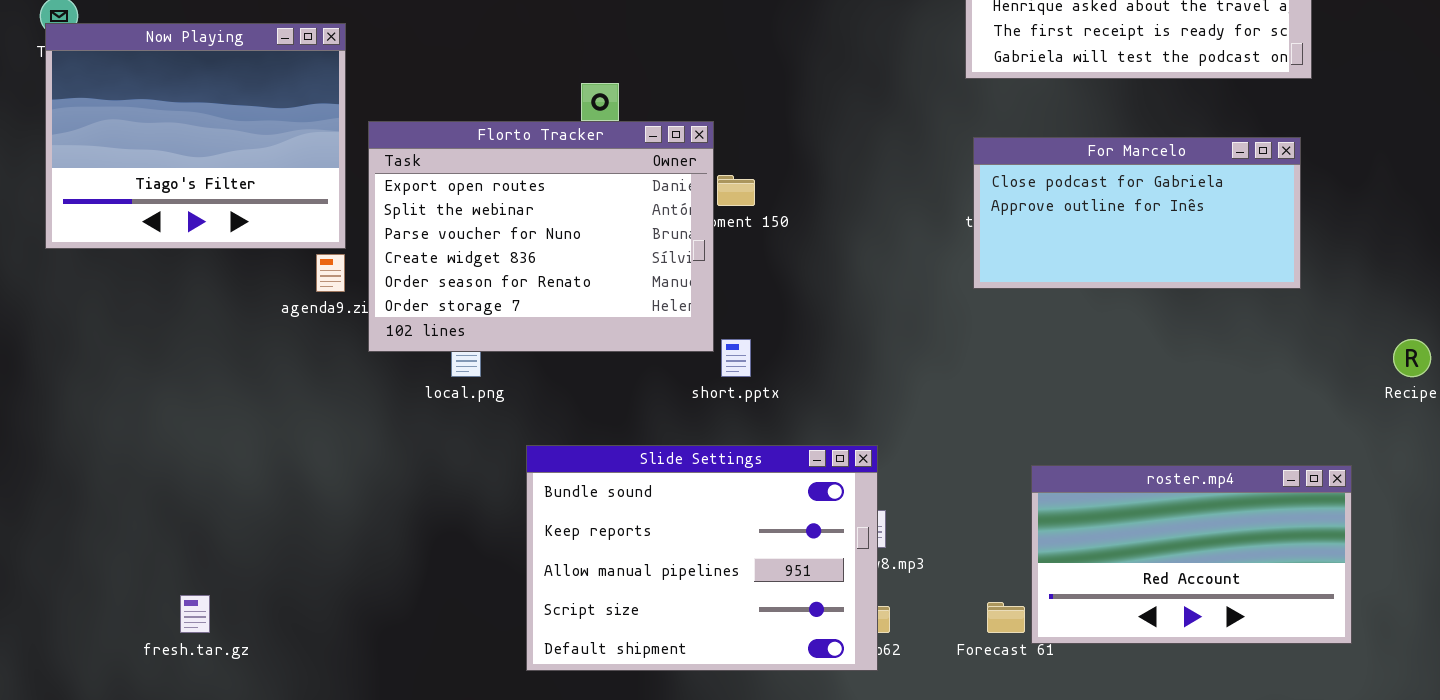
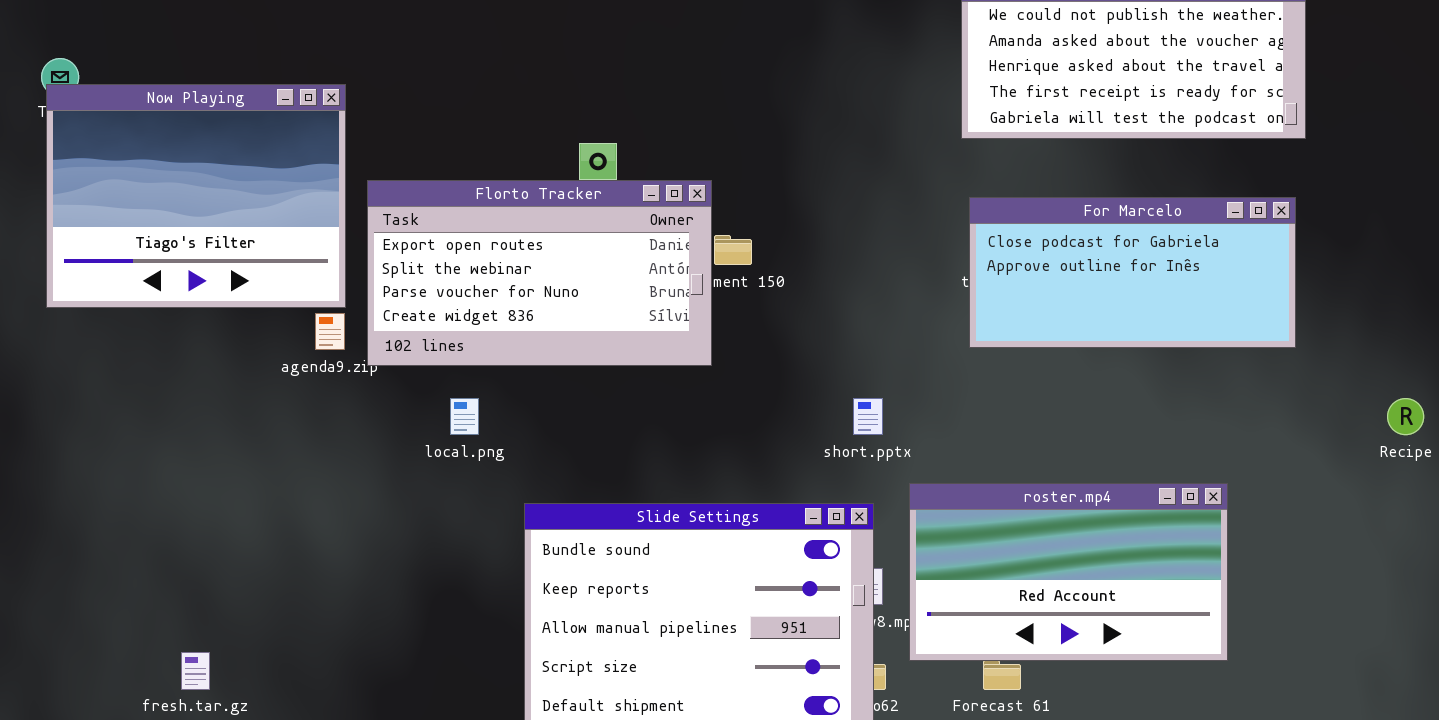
Florto Tracker: [368,121,714,352] -> [367,180,712,366], resized
short.pptx: [721,339,751,377] -> [853,398,883,435], moved
roster.mp4: [1031,465,1352,644] -> [909,483,1228,661], moved

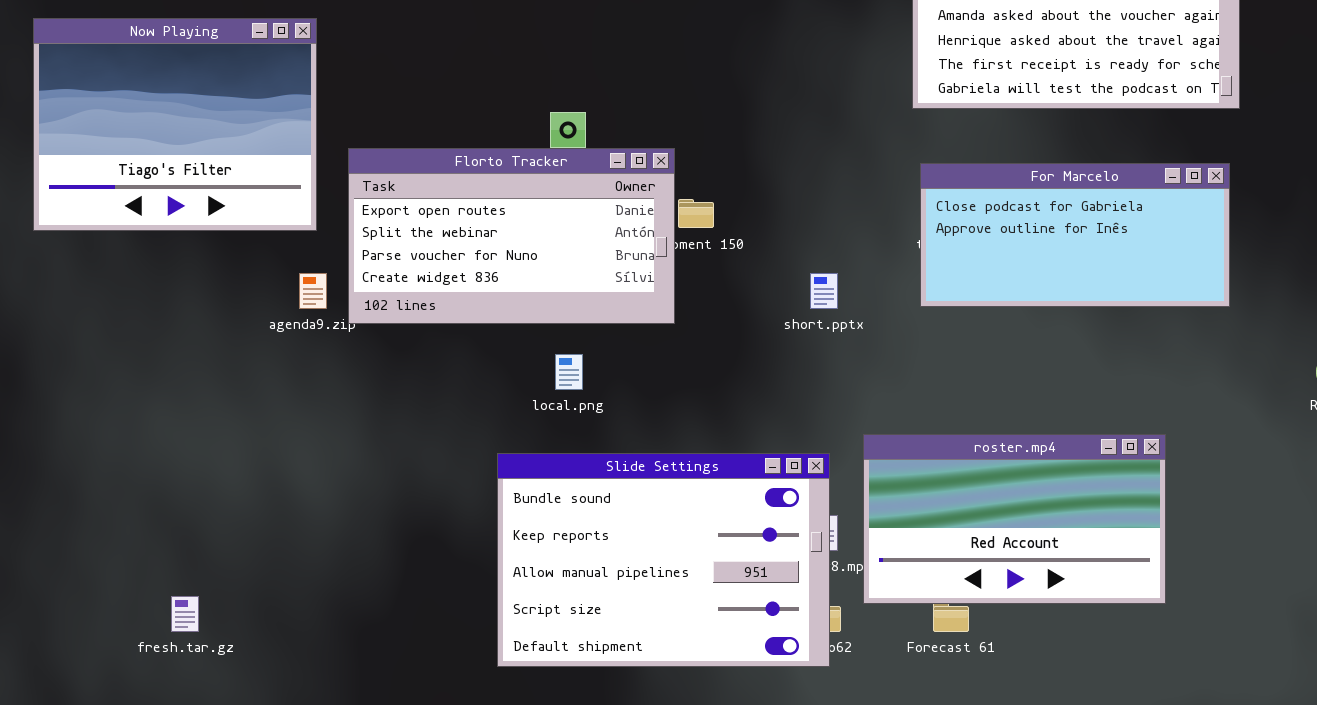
Now Playing: [46,84,346,308] -> [33,18,317,231], moved
local.png: [450,398,479,435] -> [555,354,583,390], moved
short.pptx: [853,398,883,435] -> [810,273,838,309], moved

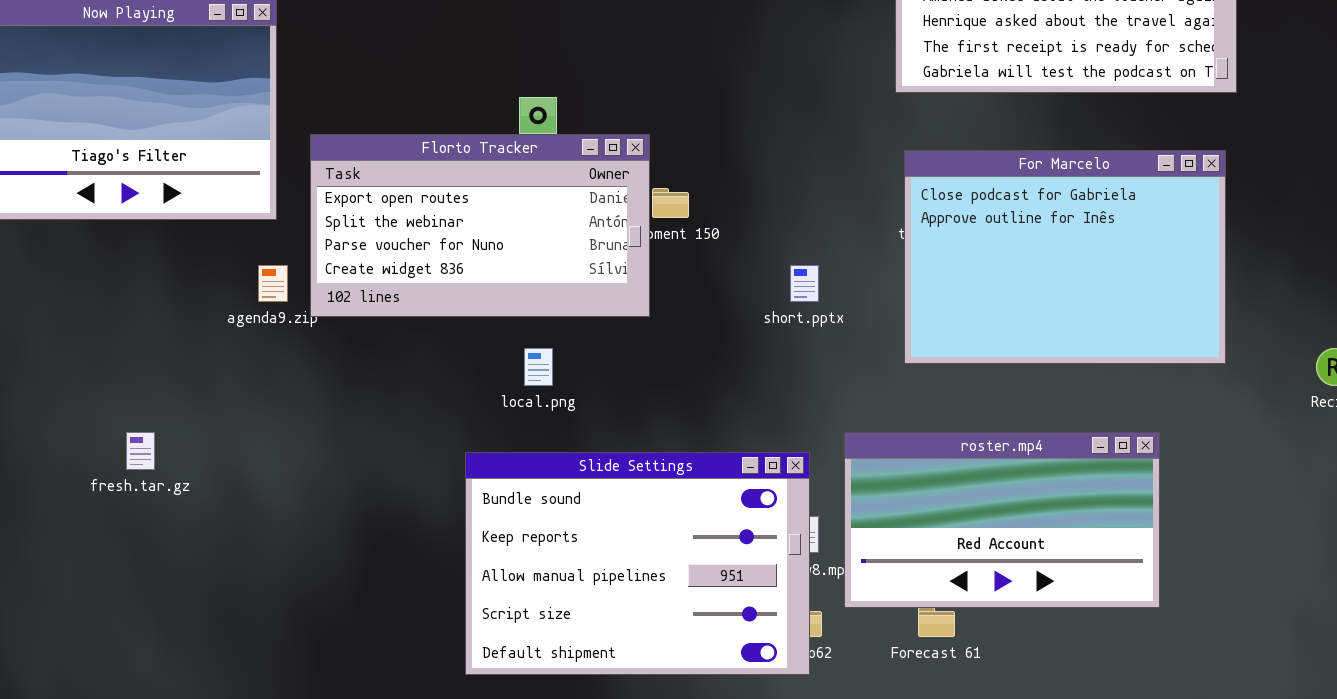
For Marcelo: [920,163,1230,307] -> [904,150,1226,364], resized
fresh.tar.gz: [171,596,199,632] -> [126,432,155,470], moved

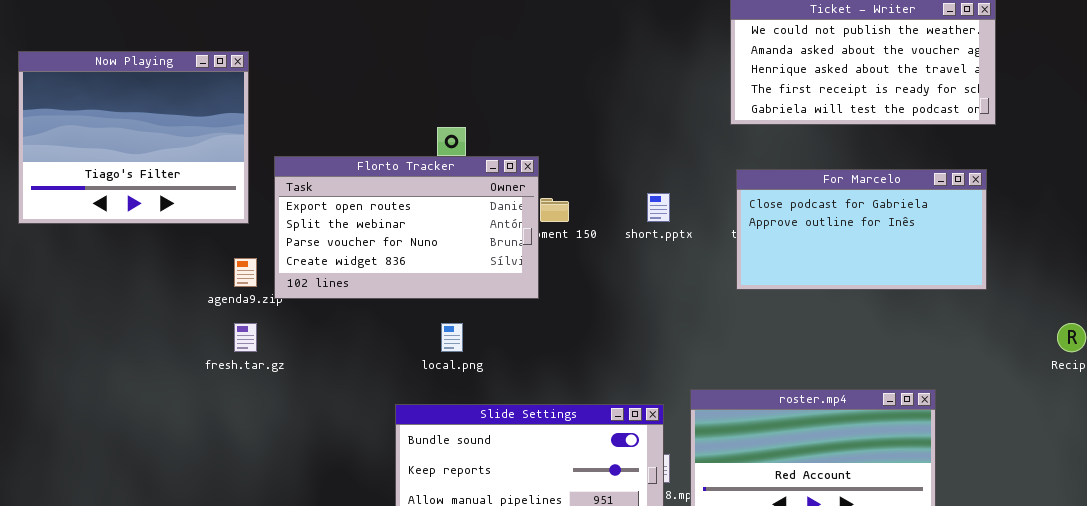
For Marcelo: [904,150,1226,364] -> [736,169,987,290], resized
short.pptx: [790,265,819,302] -> [647,193,670,222], moved
fresh.tar.gz: [126,432,155,470] -> [234,323,257,352], moved

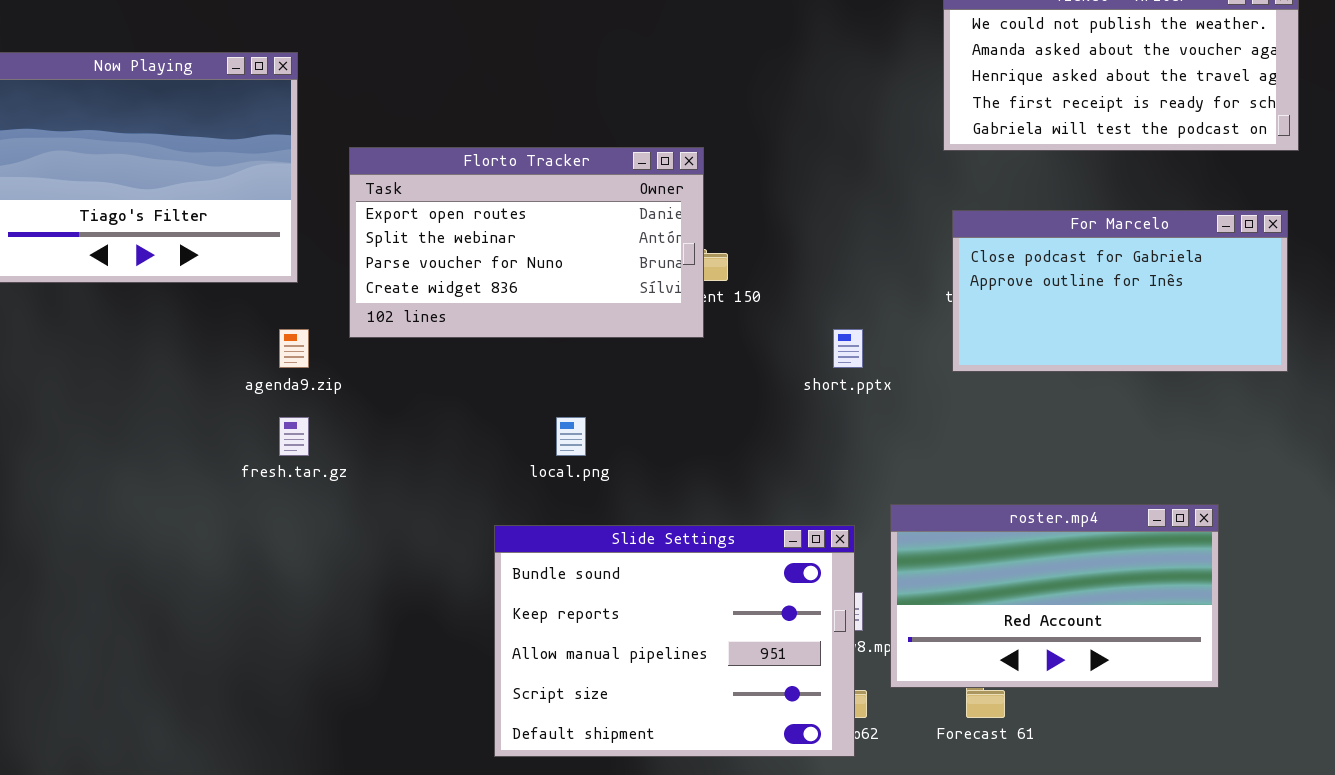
Florto Tracker: [274,156,539,299] -> [349,147,704,338], moved
short.pptx: [647,193,670,222] -> [833,329,863,368], moved

